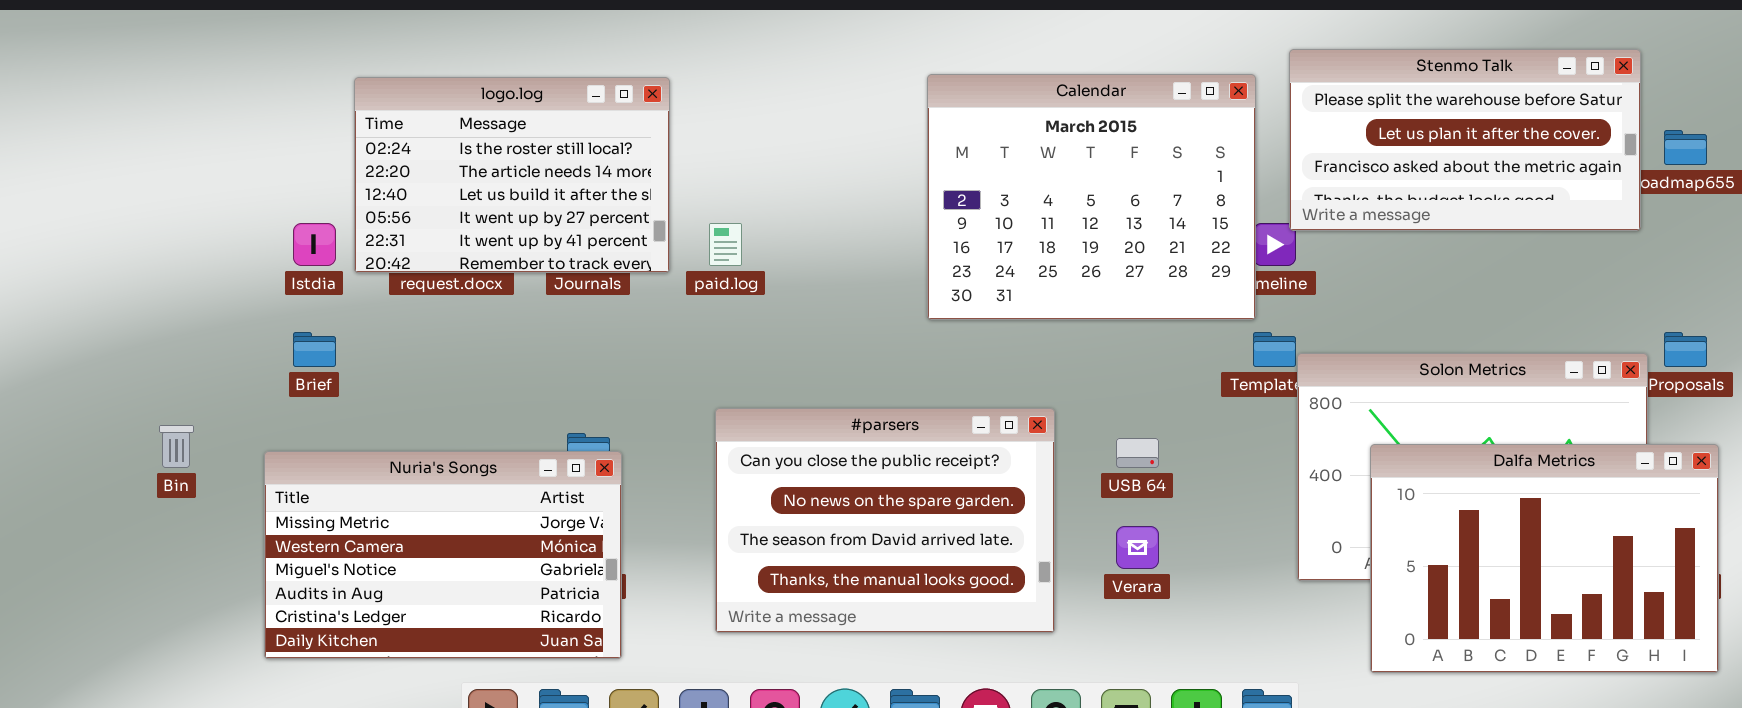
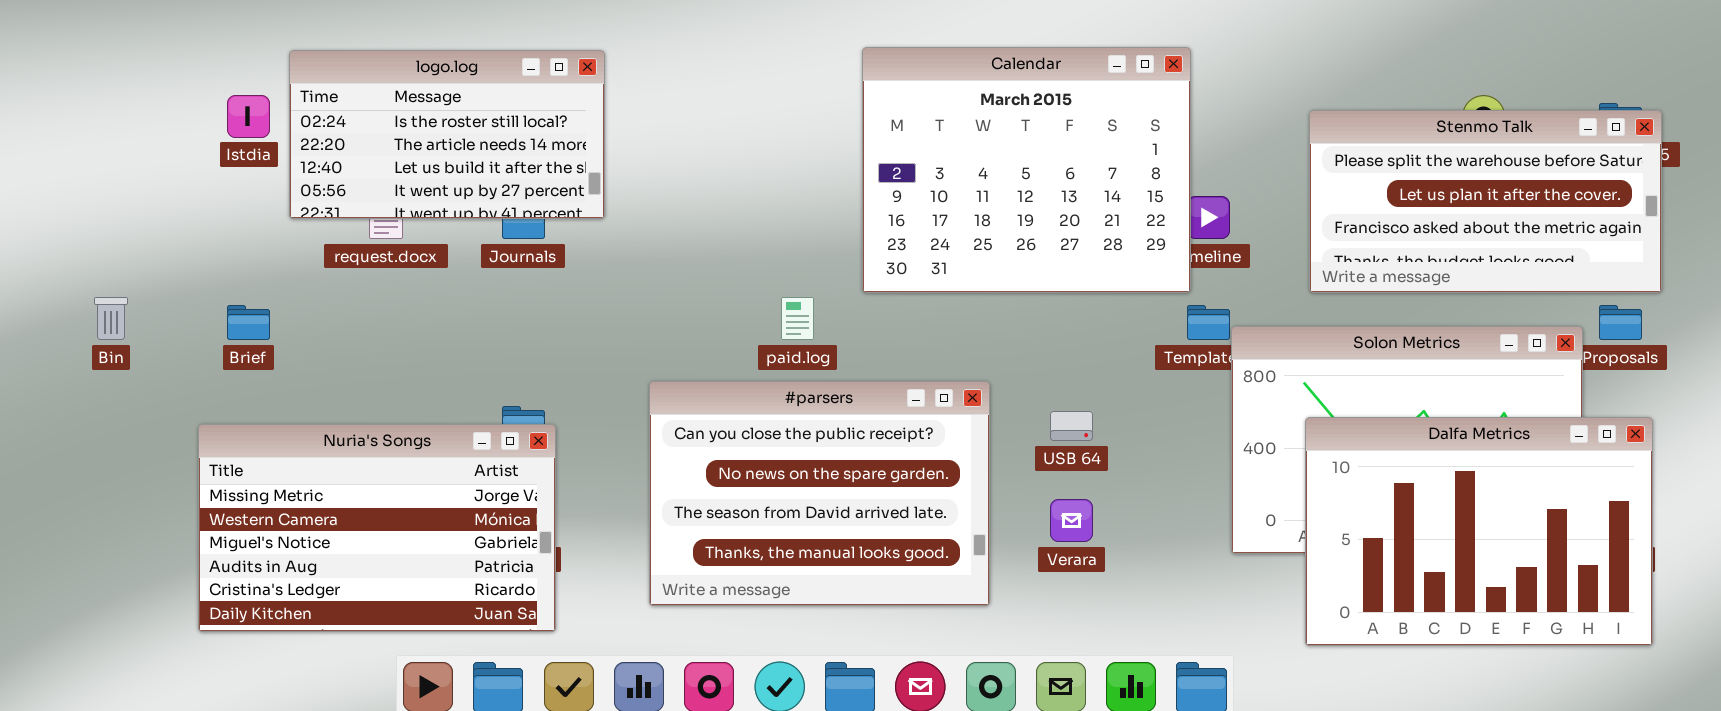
Stenmo Talk: [1289,49,1641,231] -> [1309,110,1662,293], moved
logo.log: [354,77,670,273] -> [289,50,605,219], resized
Istdia: [293,223,336,266] -> [227,95,270,138], moved
paid.log: [709,223,742,266] -> [781,297,814,340], moved
Bin: [159,425,194,468] -> [94,297,128,340], moved

